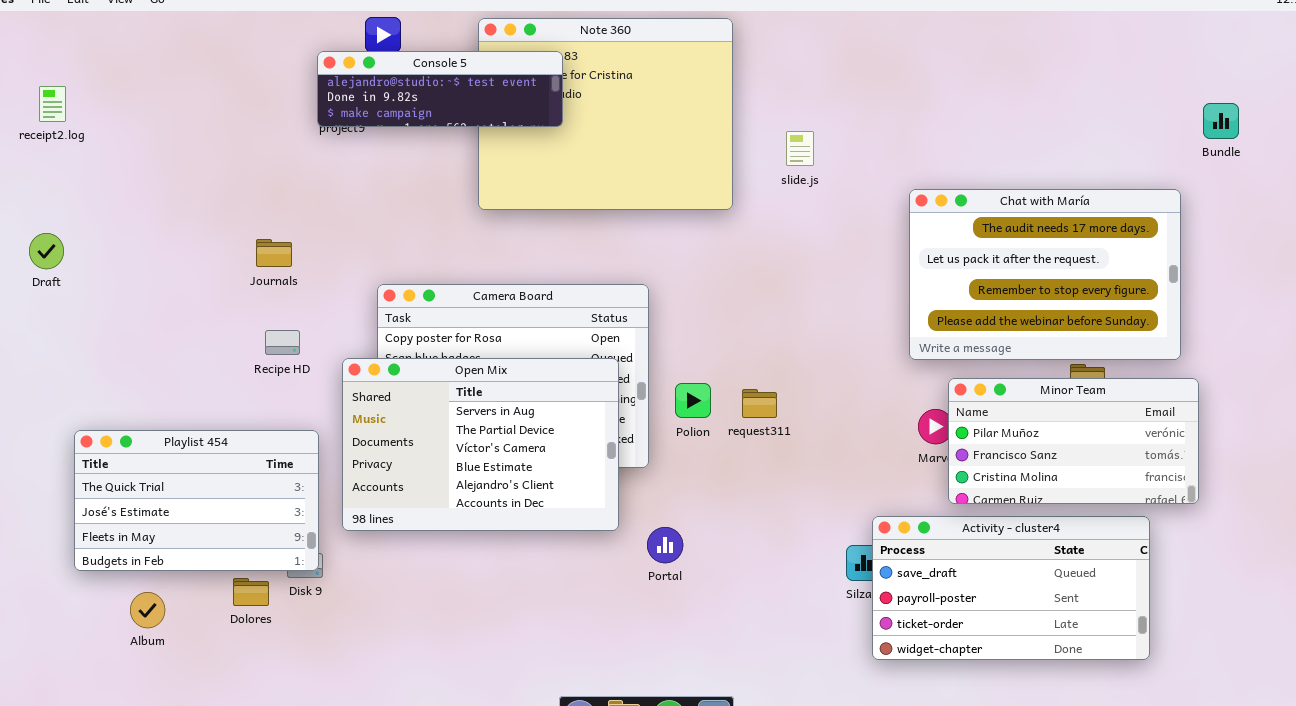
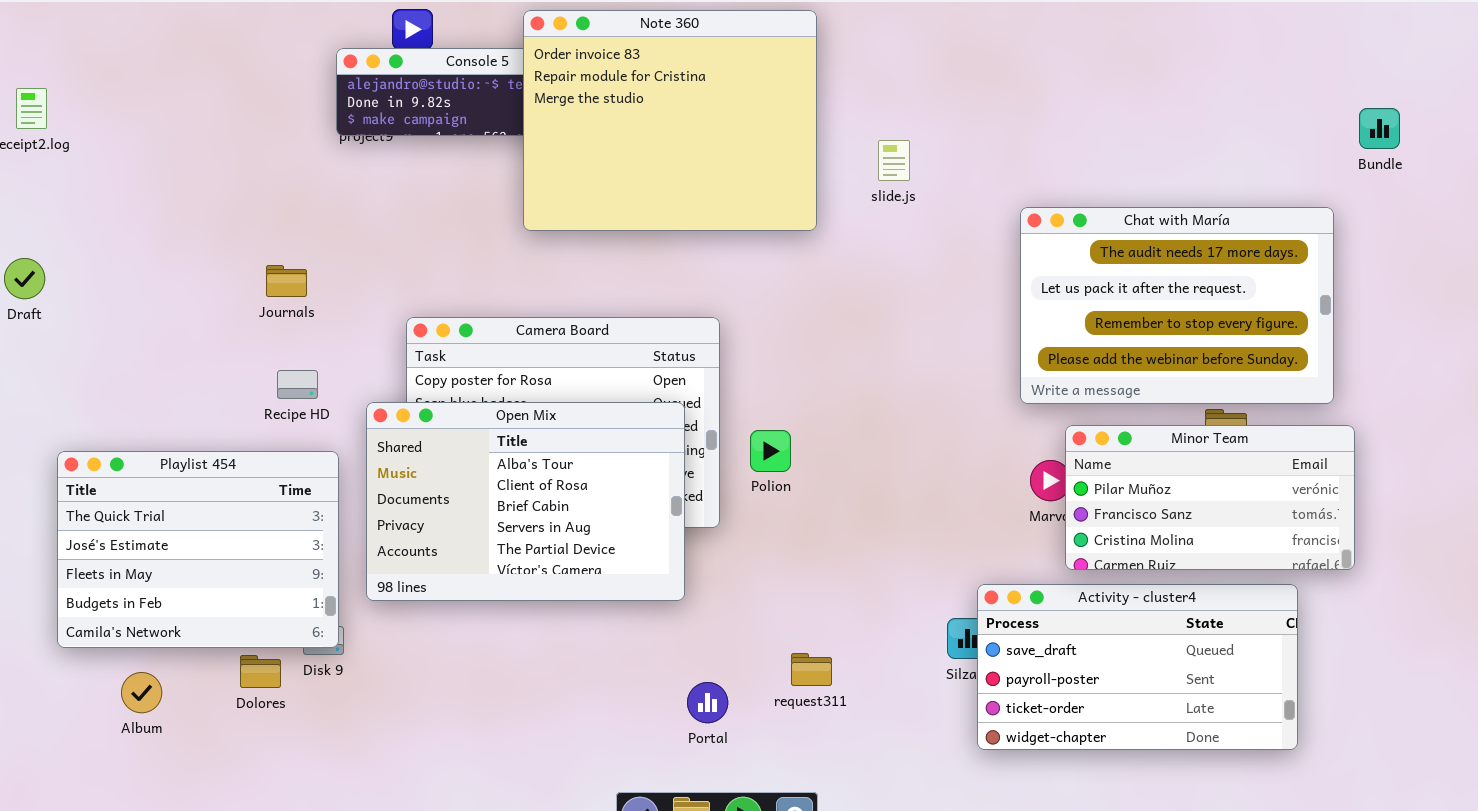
Note 360: [478,18,733,210] -> [523,10,817,231], raised
Open Mix: [342,358,619,531] -> [366,402,685,601], scrolled up 3 rows
request311: [742,389,777,418] -> [791,653,832,686], moved
Playlist 454: [74,430,319,571] -> [57,451,339,648], resized
Portal: [647,527,683,563] -> [687,682,728,723], moved

